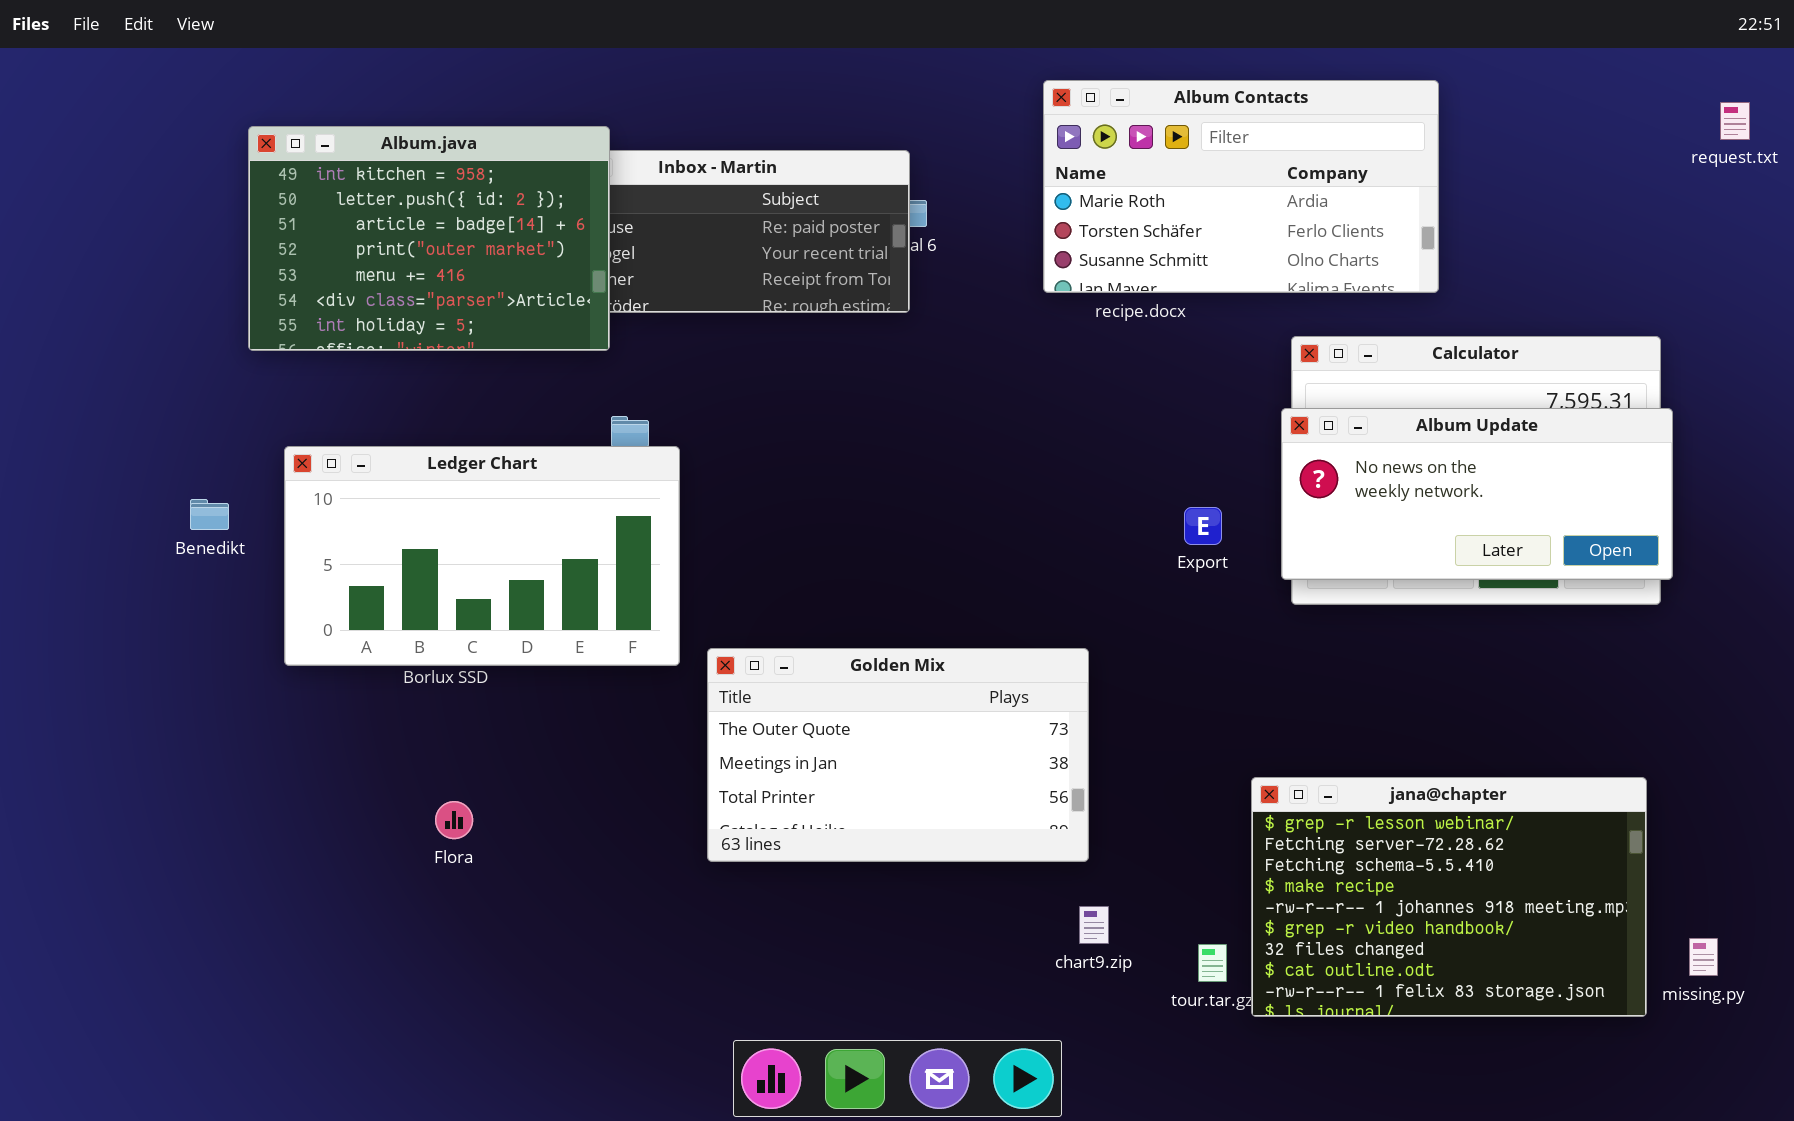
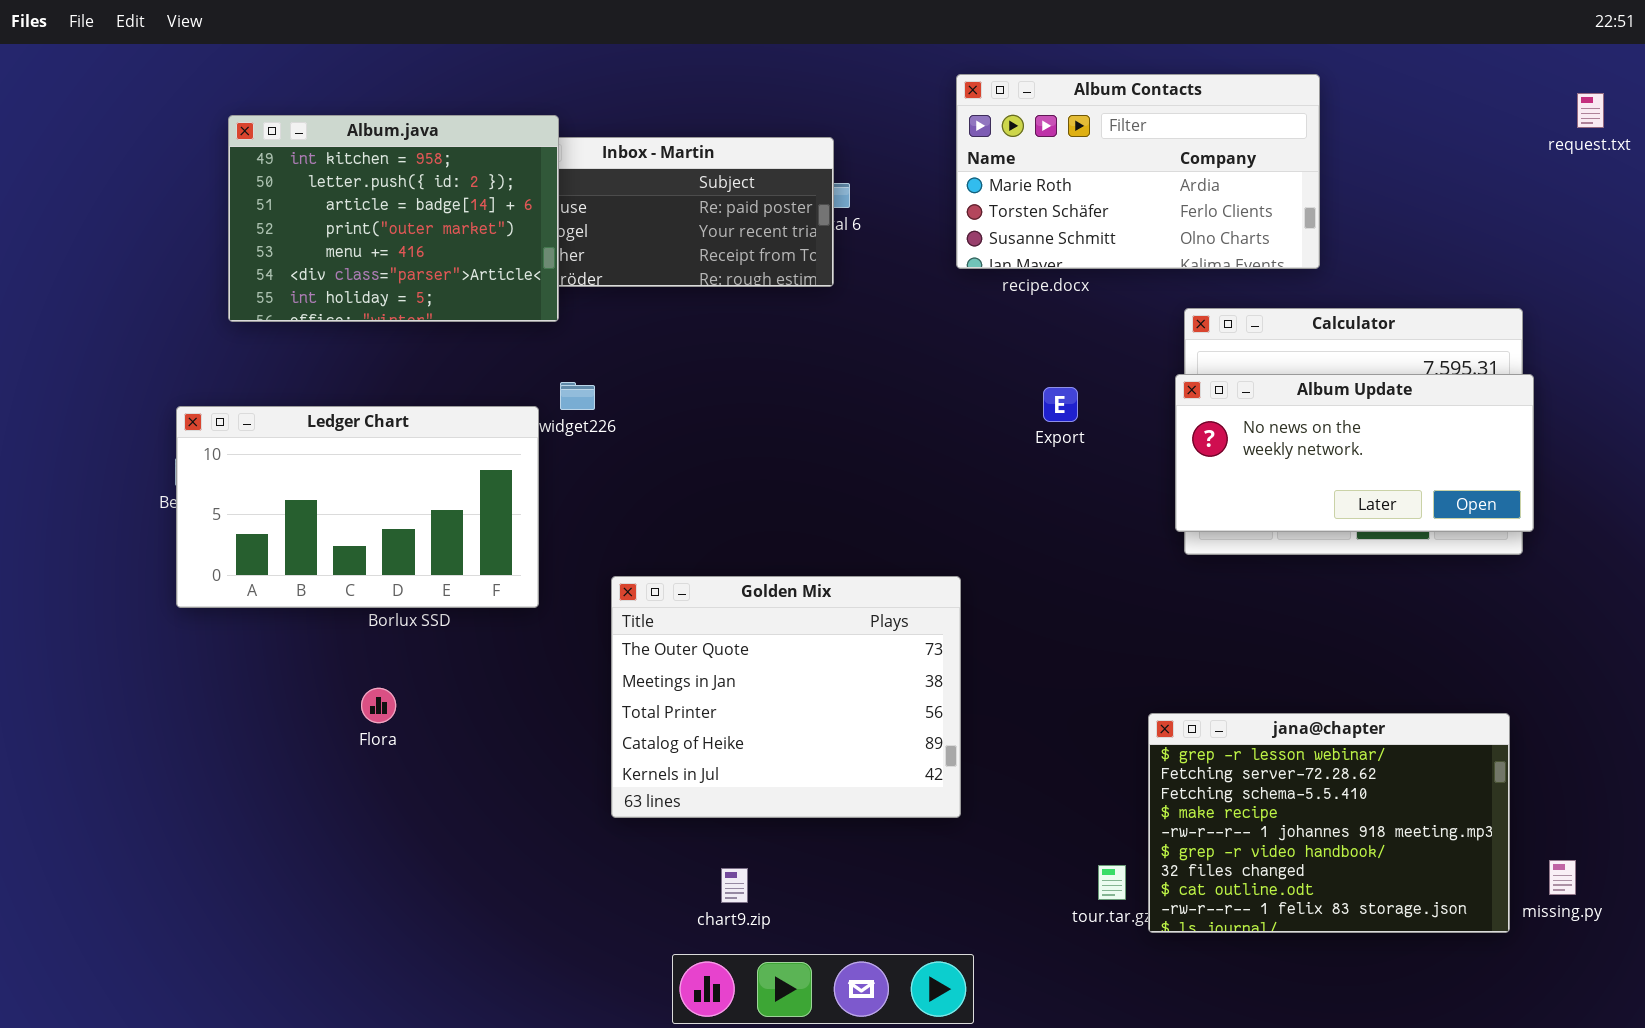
Ledger Chart: [284,446,680,666] -> [176,406,539,608], moved
Export: [1184,507,1222,545] -> [1043,387,1078,422], moved
Golden Mix: [707,648,1089,862] -> [611,576,961,818], moved, resized
Flora: [435,801,473,839] -> [361,688,396,723], moved
chart9.zip: [1079,906,1109,944] -> [721,868,748,903], moved

